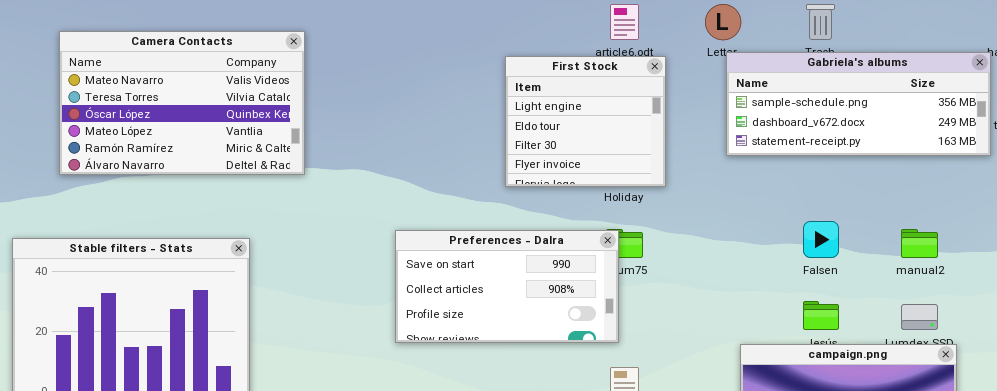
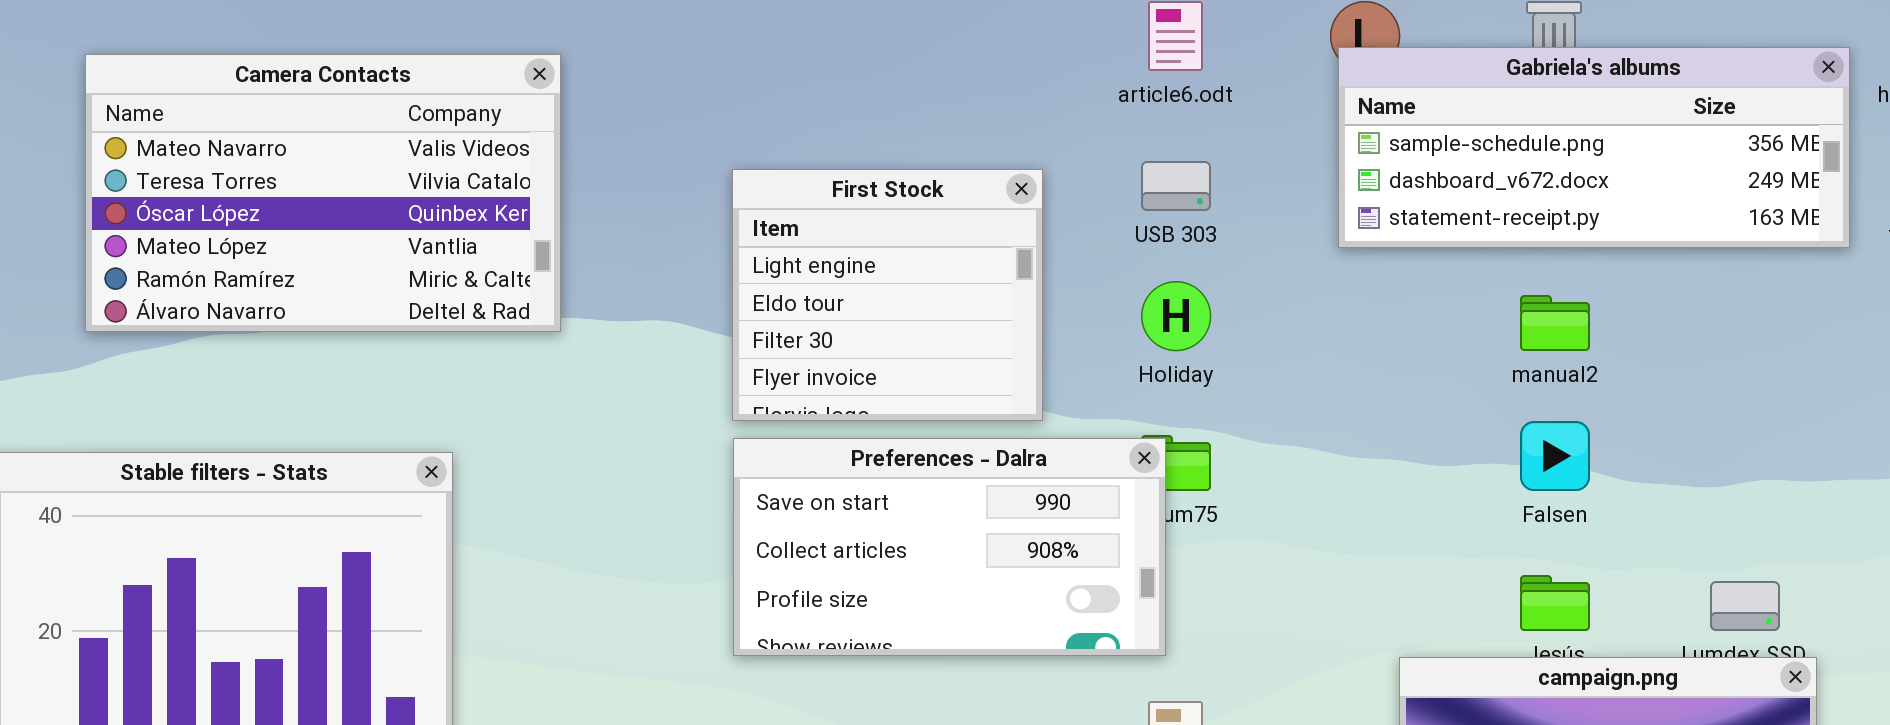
Gabriela's albums: [726,52,991,156] -> [1338,47,1850,248], moved
First Stock: [505,56,666,187] -> [732,169,1043,421], moved
manual2: [901,229,938,258] -> [1520,295,1590,351], moved

